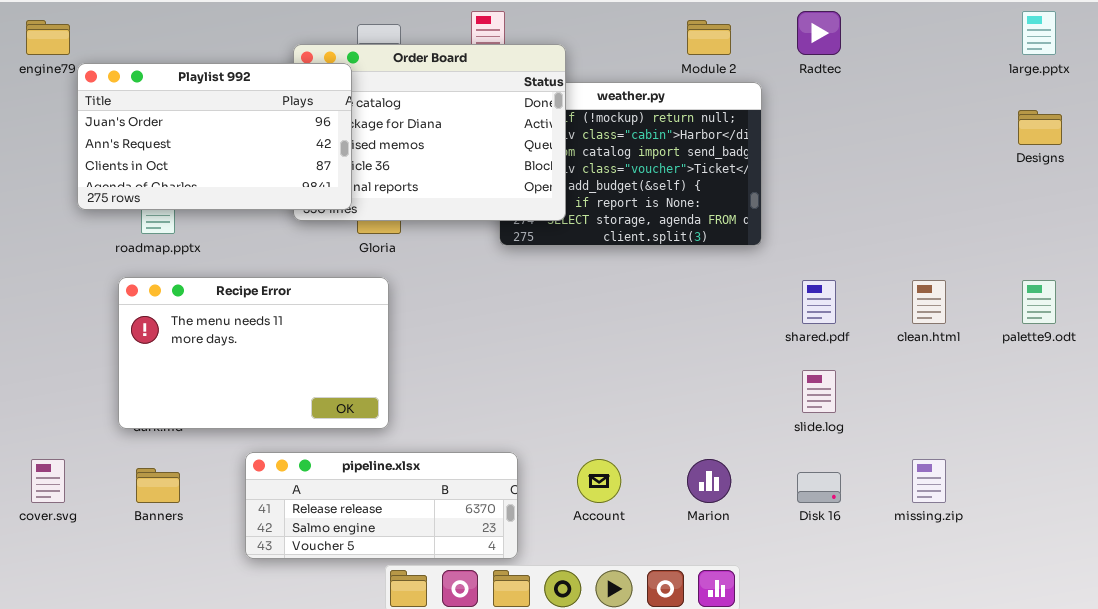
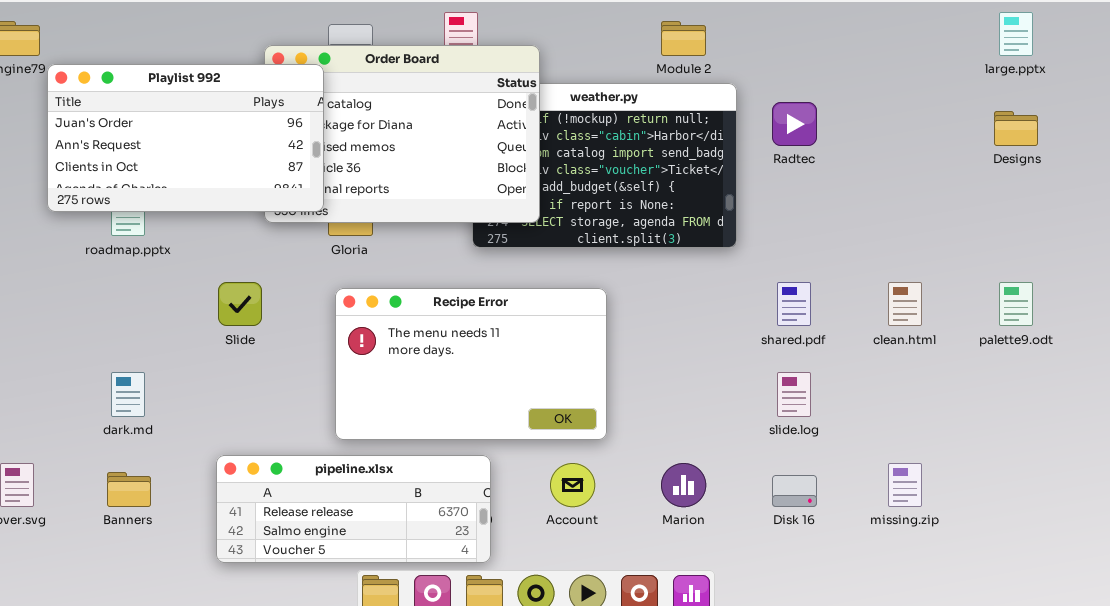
Radtec: [797,11,841,55] -> [772,102,817,146], moved
Recipe Error: [118,277,389,429] -> [335,288,607,440], moved

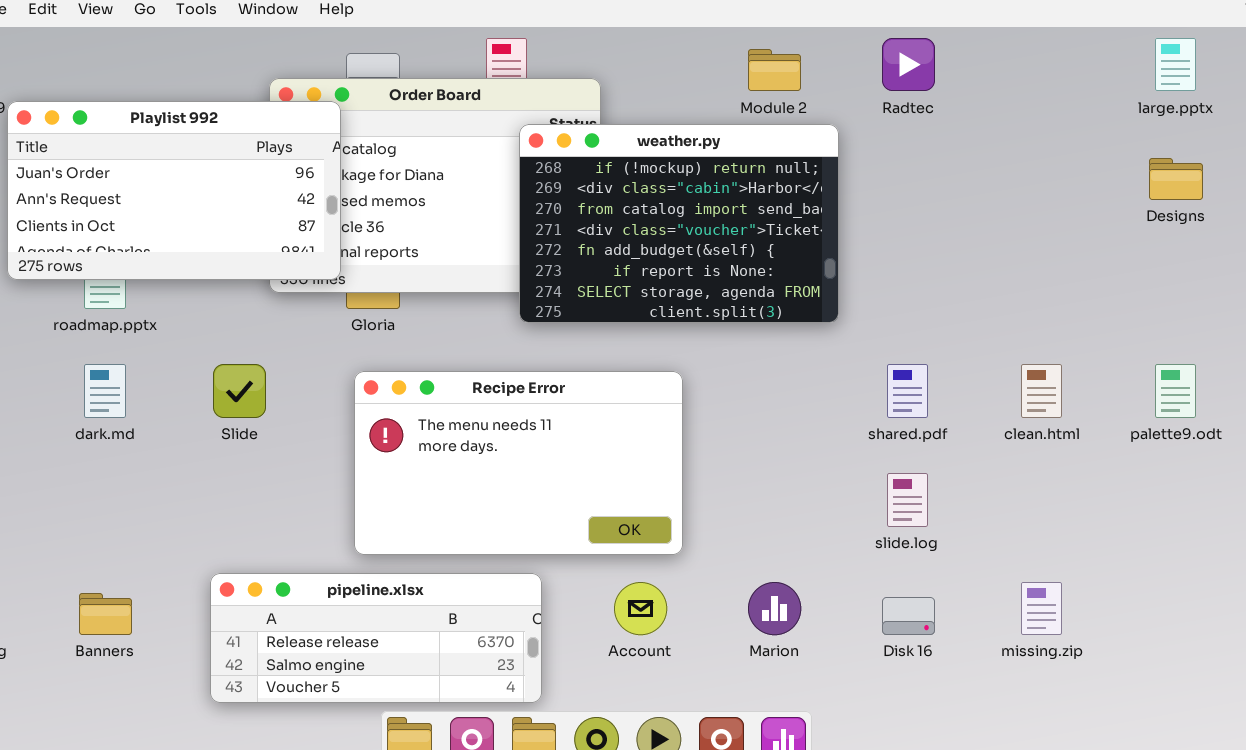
weather.py: [472,83,737,248] -> [519,124,839,323], raised
Radtec: [772,102,817,146] -> [882,38,935,91], moved
dark.md: [111,372,145,417] -> [84,364,126,418], moved

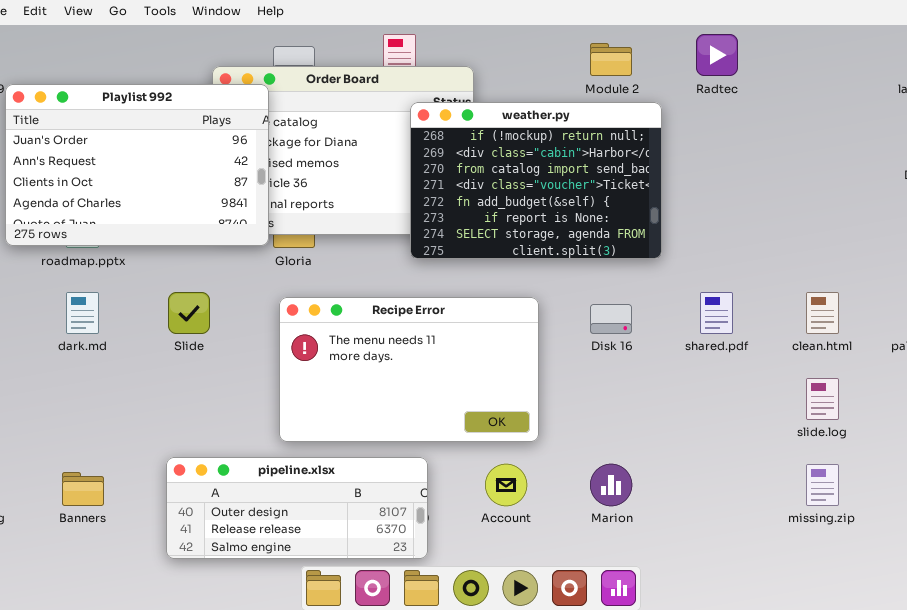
Playlist 992: [7,101,341,280] -> [5,84,269,246], resized
slide.log: [887,473,928,527] -> [806,378,839,420], moved
pipeline.xlsx: [210,573,542,703] -> [166,457,428,559], scrolled up 1 row
Disk 16: [882,597,935,635] -> [590,304,632,334], moved

